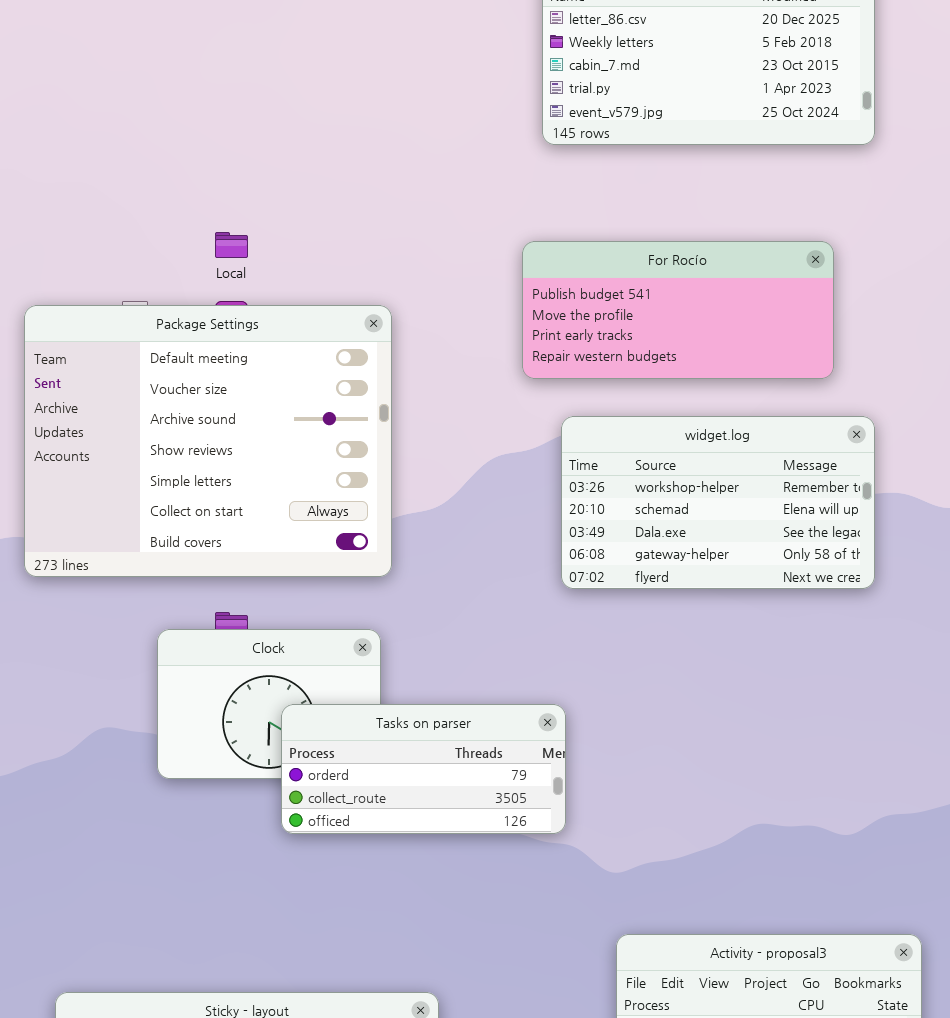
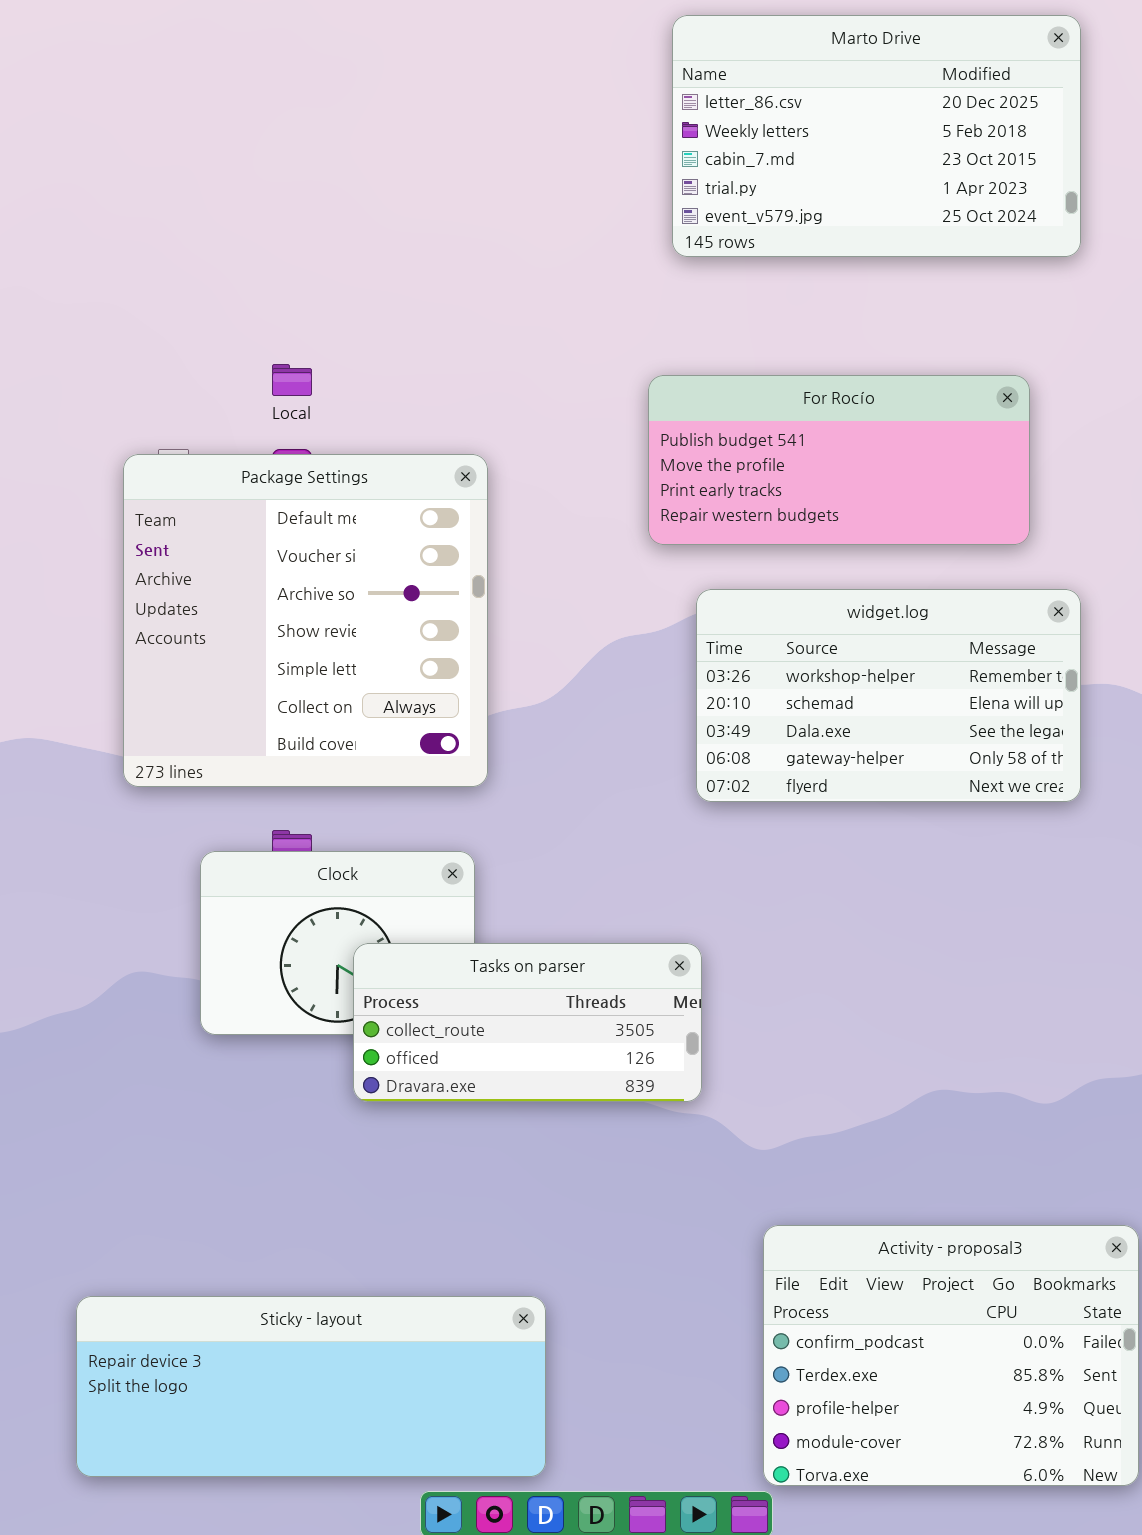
Package Settings: [24,305,392,577] -> [123,454,488,787], resized
Tasks on parser: [281,704,566,834] -> [353,943,702,1102], scrolled down 1 row

